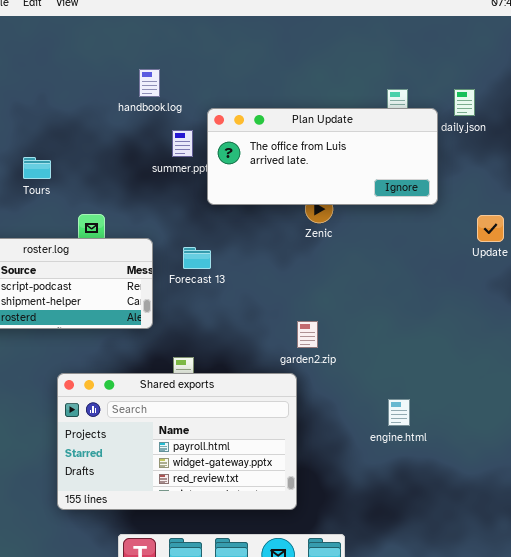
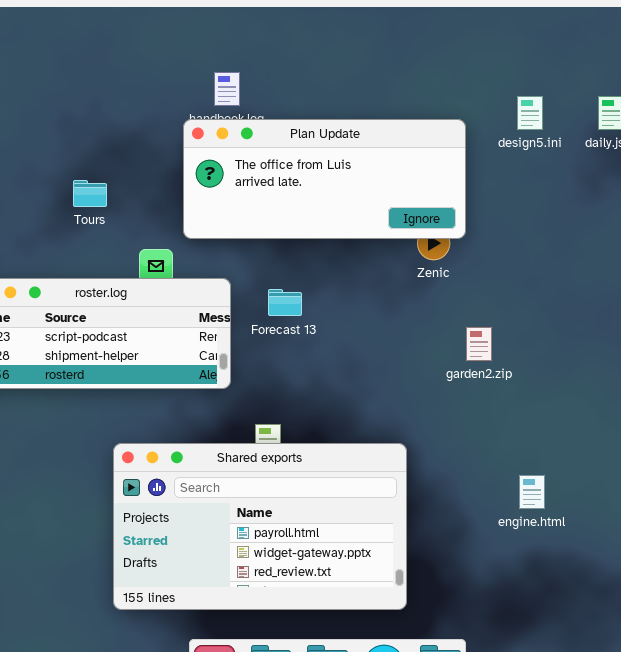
Plan Update: [207,108,438,205] -> [183,119,466,239], moved
garden2.zip: [297,321,318,348] -> [466,327,492,361], moved

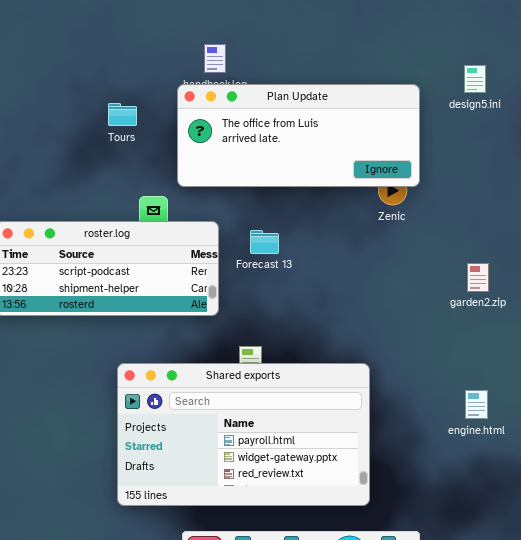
Tours: [73,180,107,207] -> [108,103,137,126], moved
garden2.zip: [466,327,492,361] -> [467,263,489,292], moved

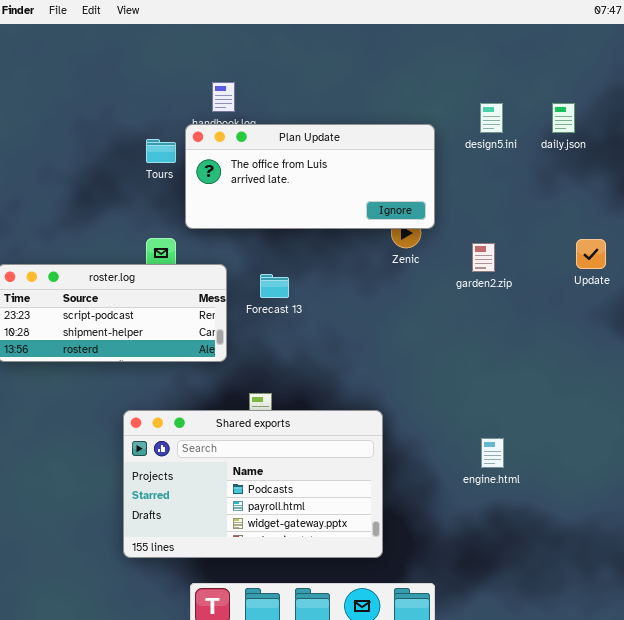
Tours: [108,103,137,126] -> [146,139,176,163], moved
garden2.zip: [467,263,489,292] -> [472,243,495,272], moved
Shared exports: [117,363,370,506] -> [123,410,383,558], scrolled up 1 row

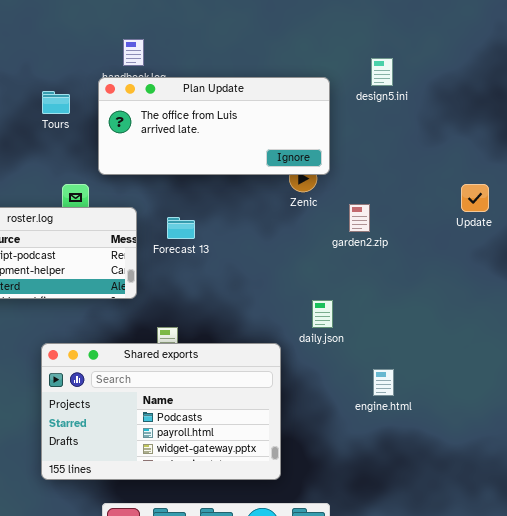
daily.json: [552,103,575,133] -> [312,300,333,328], moved
Tours: [146,139,176,163] -> [42,91,70,114], moved
garden2.zip: [472,243,495,272] -> [349,204,370,232], moved

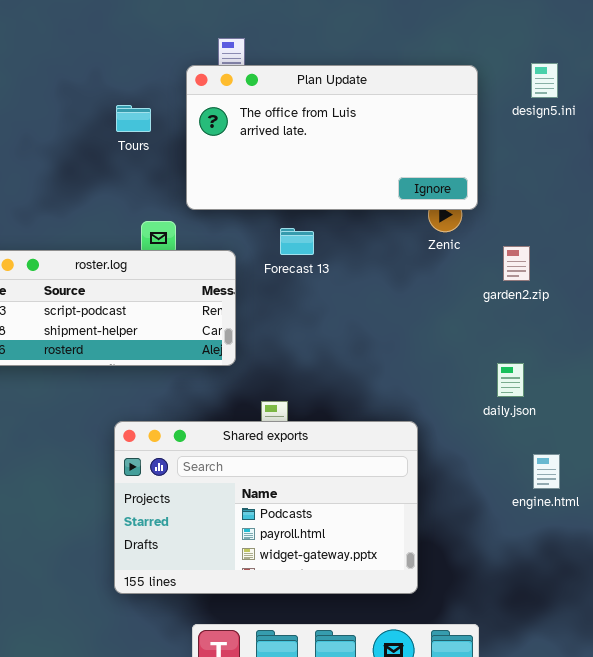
Plan Update: [98,77,330,175] -> [186,65,478,210], resized
Forecast 13: [167,217,195,239] -> [280,228,314,255], moved
daily.json: [312,300,333,328] -> [497,363,524,397], moved

